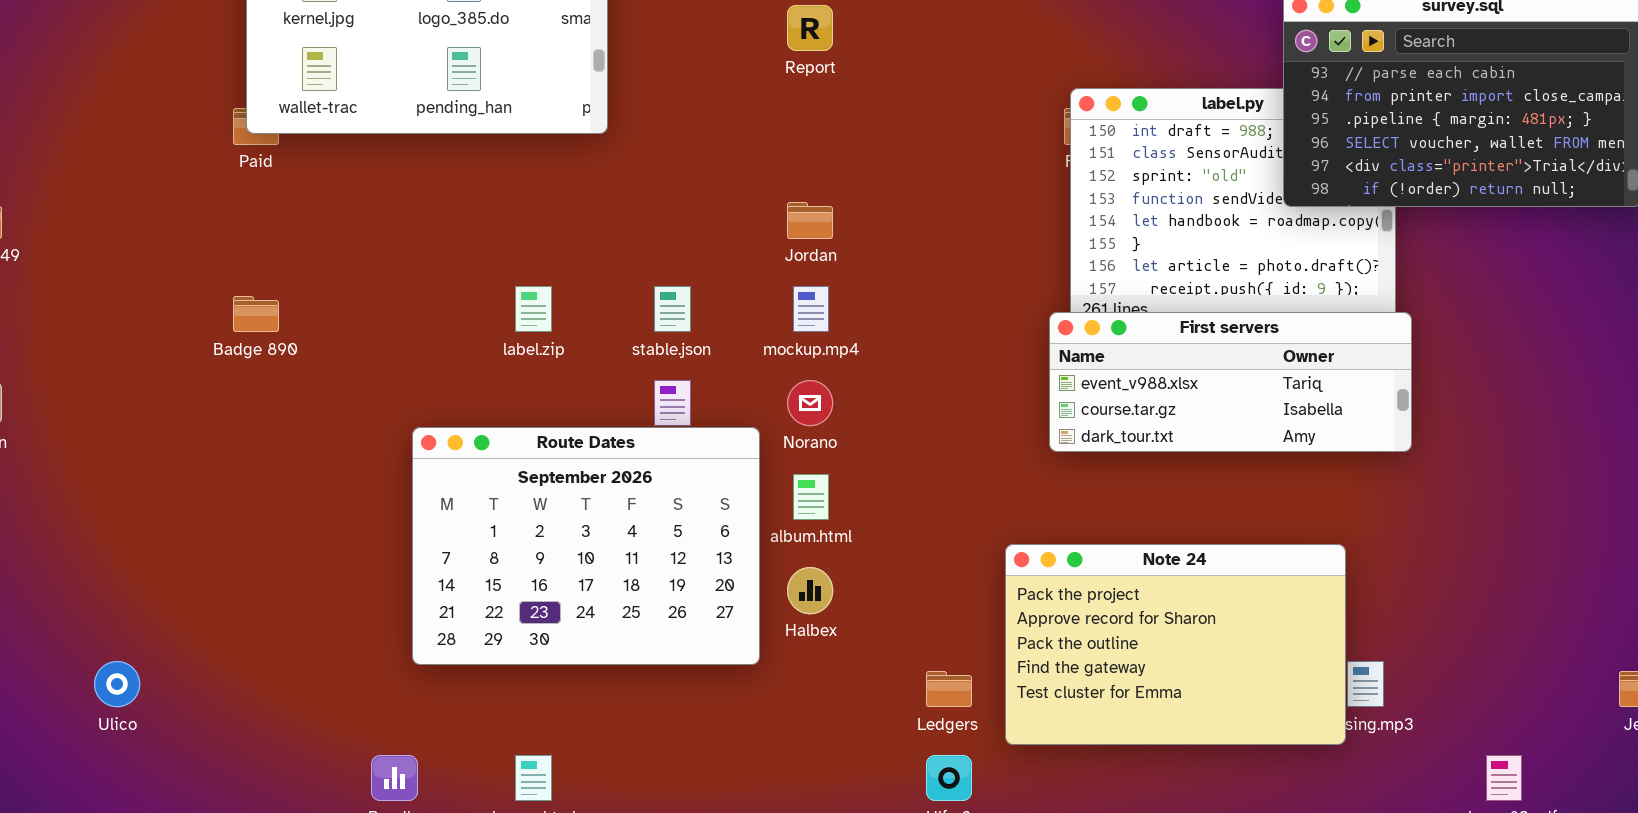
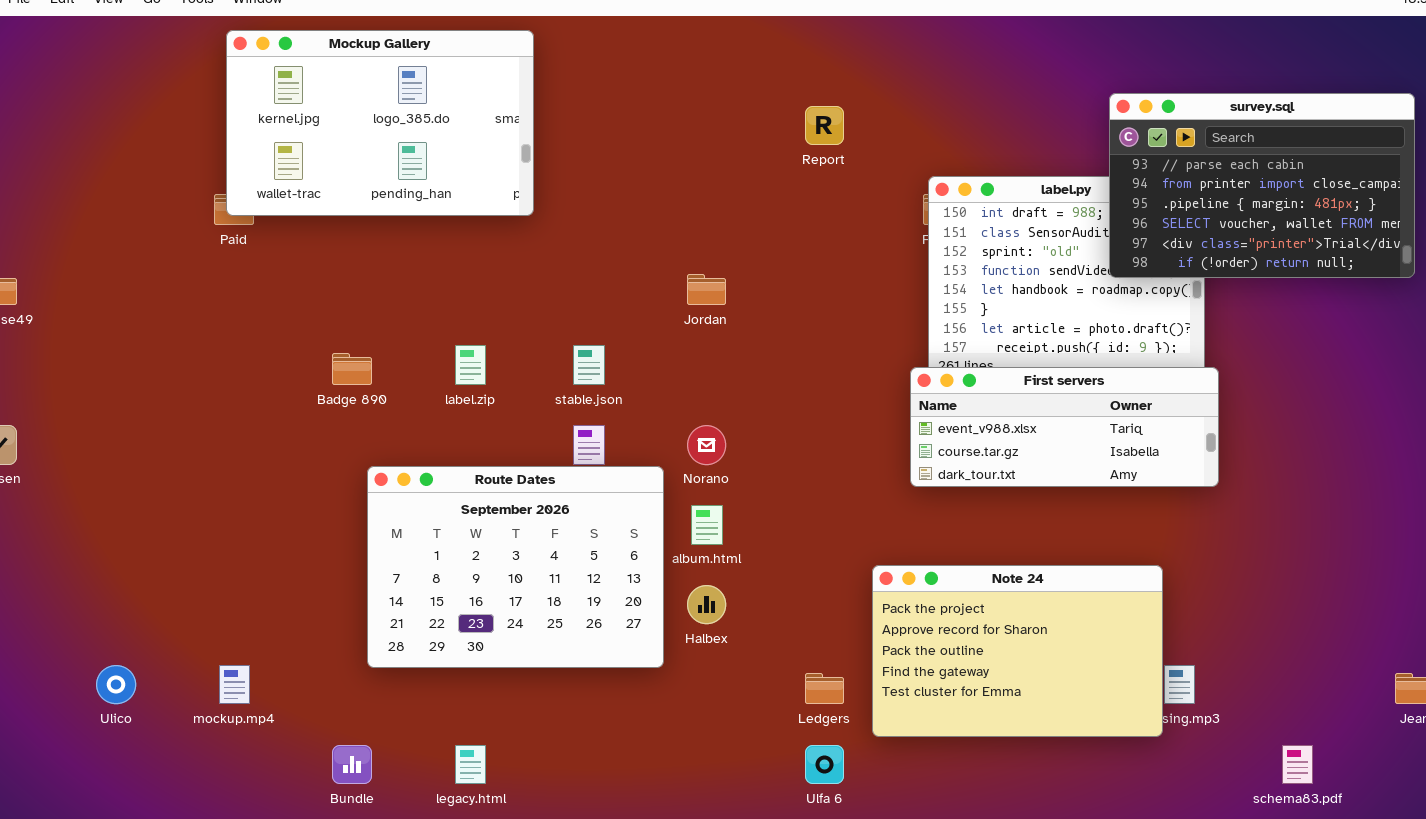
Report: [787,5,833,51] -> [805,106,844,145], moved
mockup.mp4: [793,286,829,332] -> [219,665,250,704], moved
Badge 890: [233,296,279,332] -> [332,353,372,385], moved

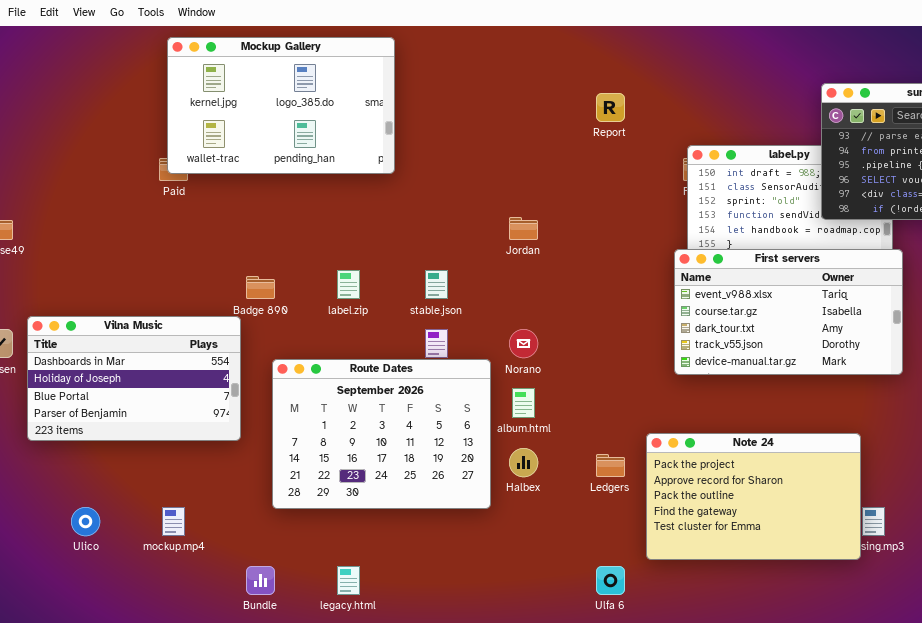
First servers: [910,367,1219,487] -> [674,249,903,375], resized
Vilna Music: none -> [27,316,241,441], opened
Ledgers: [805,673,844,704] -> [596,454,625,477], moved

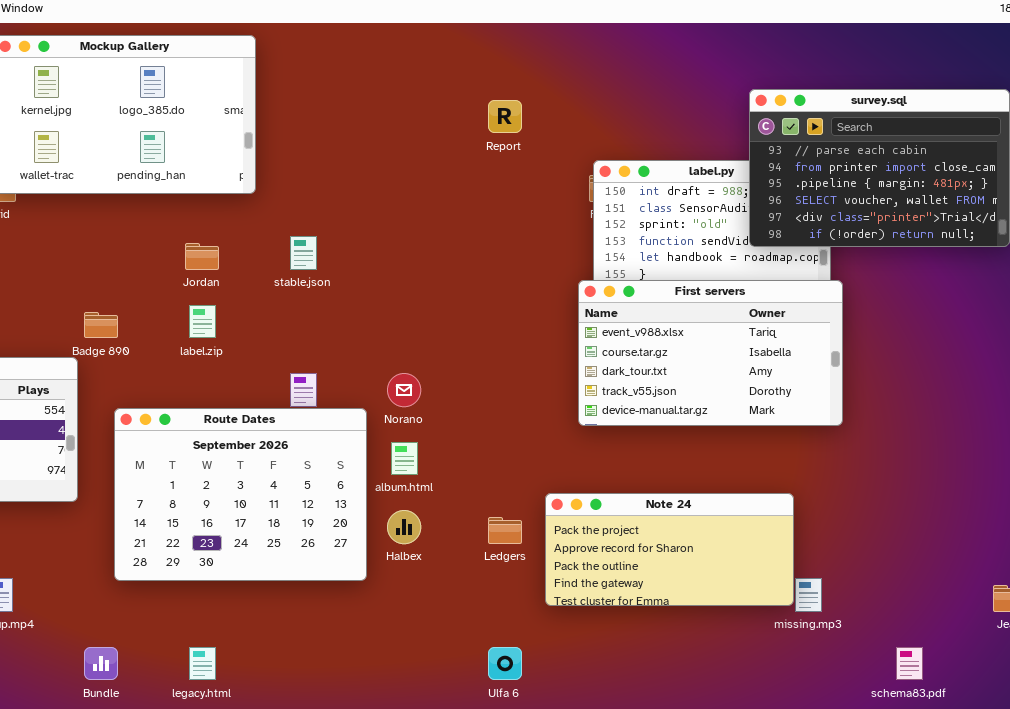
Jordan: [509,217,538,240] -> [185,243,219,270], moved
stable.json: [425,270,448,299] -> [290,236,317,270], moved
Note 24: [646,433,861,560] -> [545,493,794,606], resized

